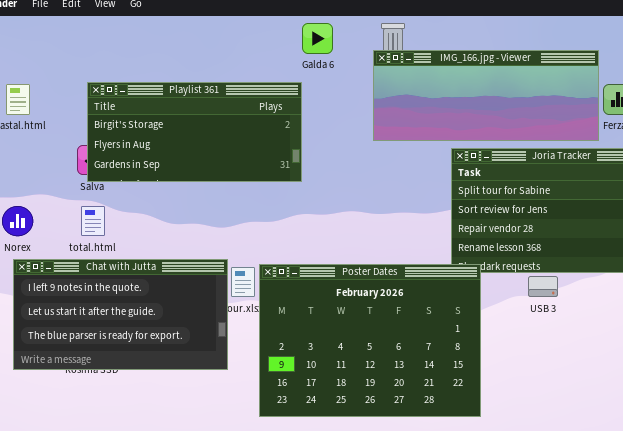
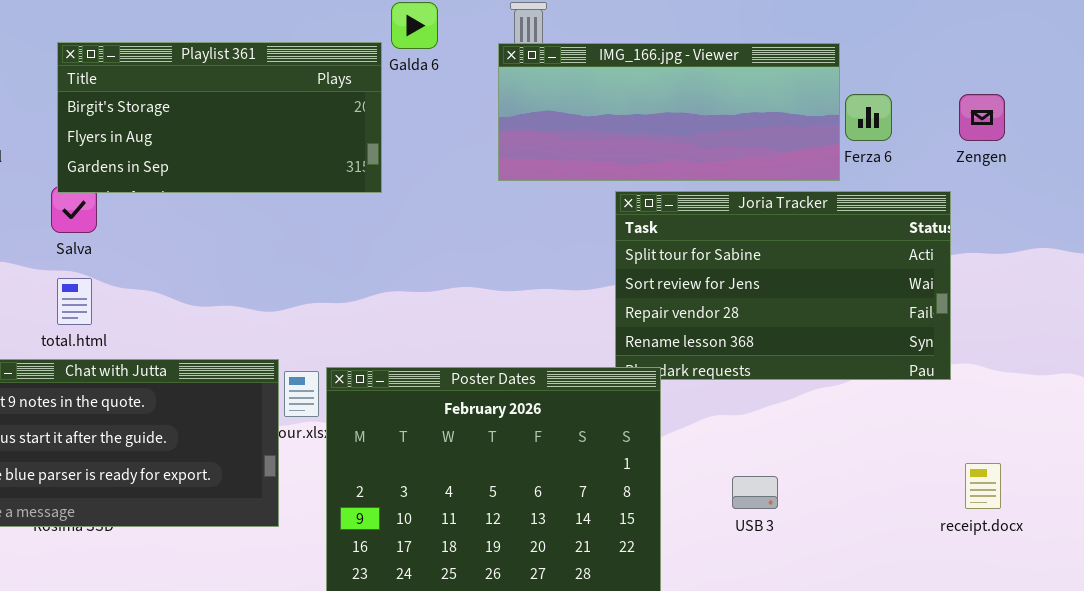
Playlist 361: [87,82,302,182] -> [57,42,382,193], moved
USB 3: [528,276,558,297] -> [732,476,778,509], moved

